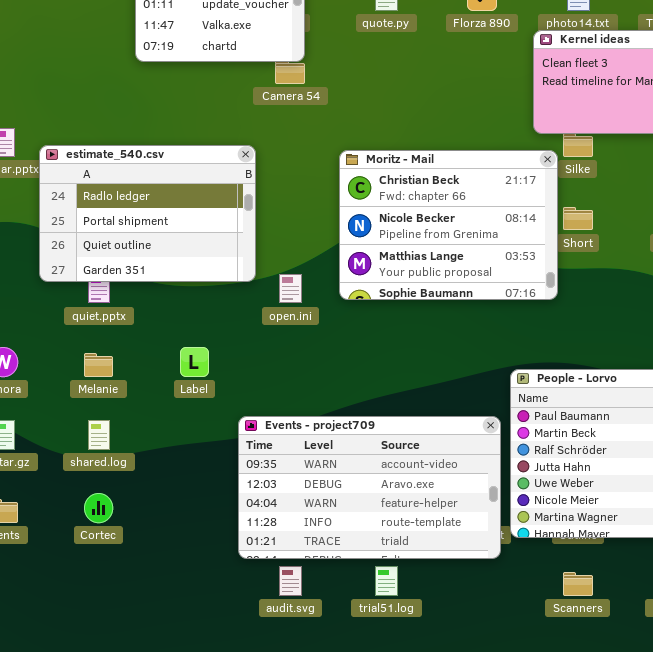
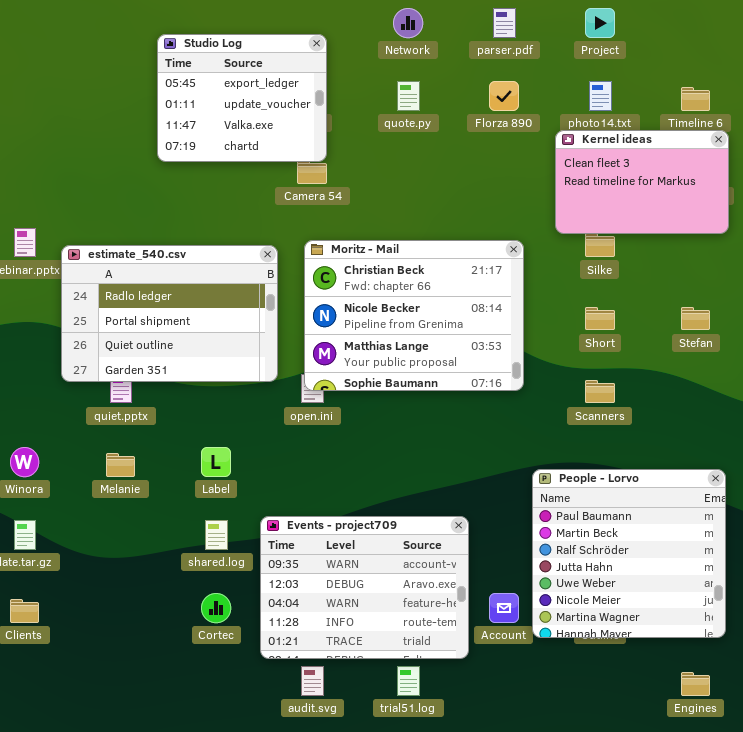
Moritz - Mail: [339,150,558,300] -> [304,240,524,391], moved
Events - project709: [238,416,501,559] -> [260,516,469,659], resized
shared.log: [88,420,110,450] -> [205,520,228,550], moved
Cortec: [84,493,113,523] -> [201,593,231,623], moved
Scanners: [563,572,593,596] -> [585,380,615,403], moved

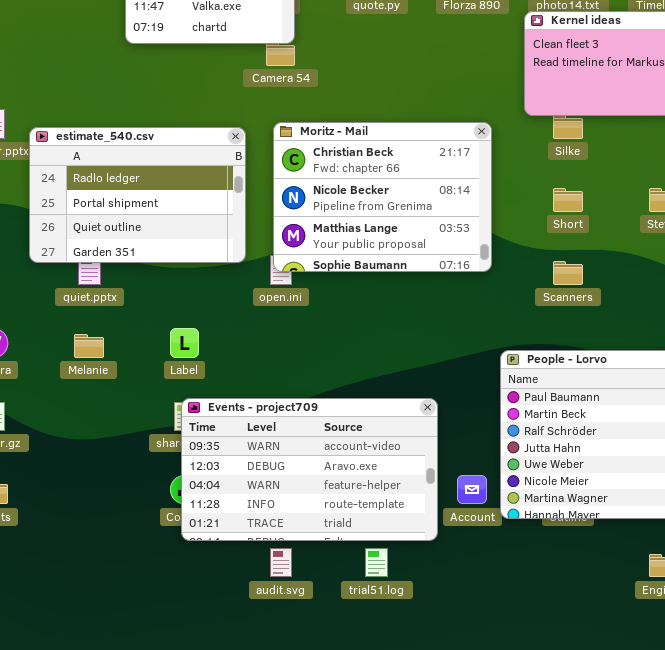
Events - project709: [260,516,469,659] -> [181,398,438,541], resized

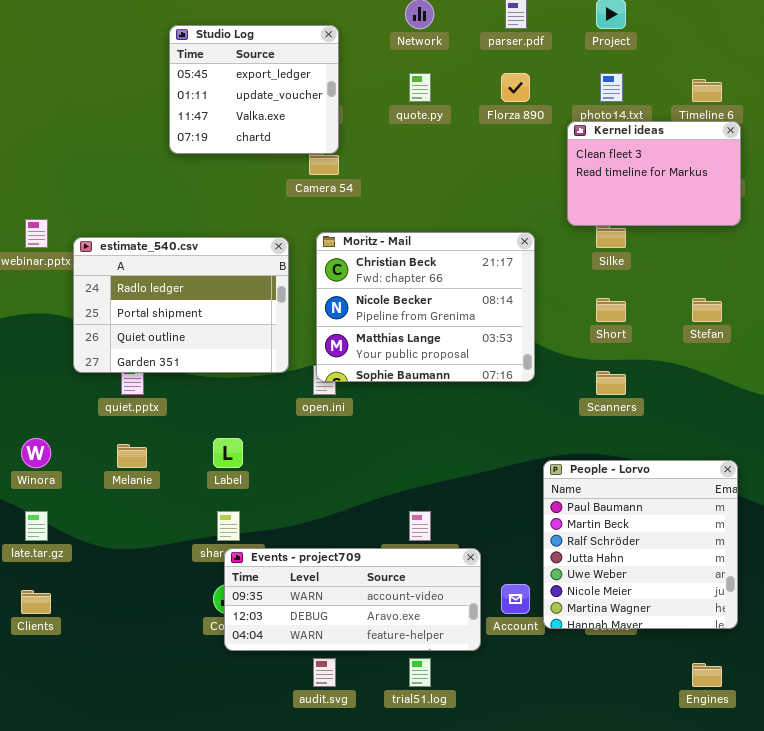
Events - project709: [181,398,438,541] -> [224,548,481,651], resized

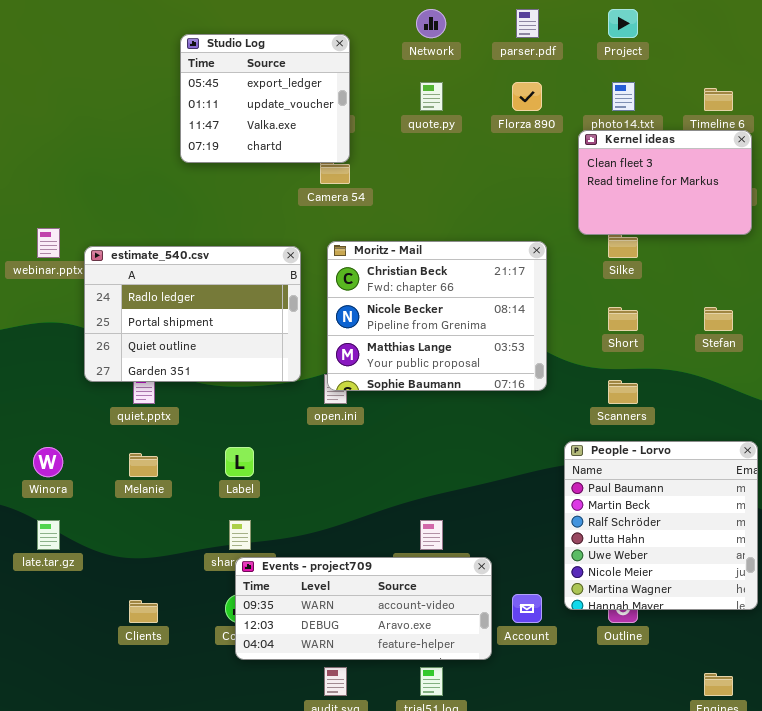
People - Lorvo: [543,460,738,629] -> [564,441,758,610], moved
Clients: [21,590,51,614] -> [129,600,158,623], moved

